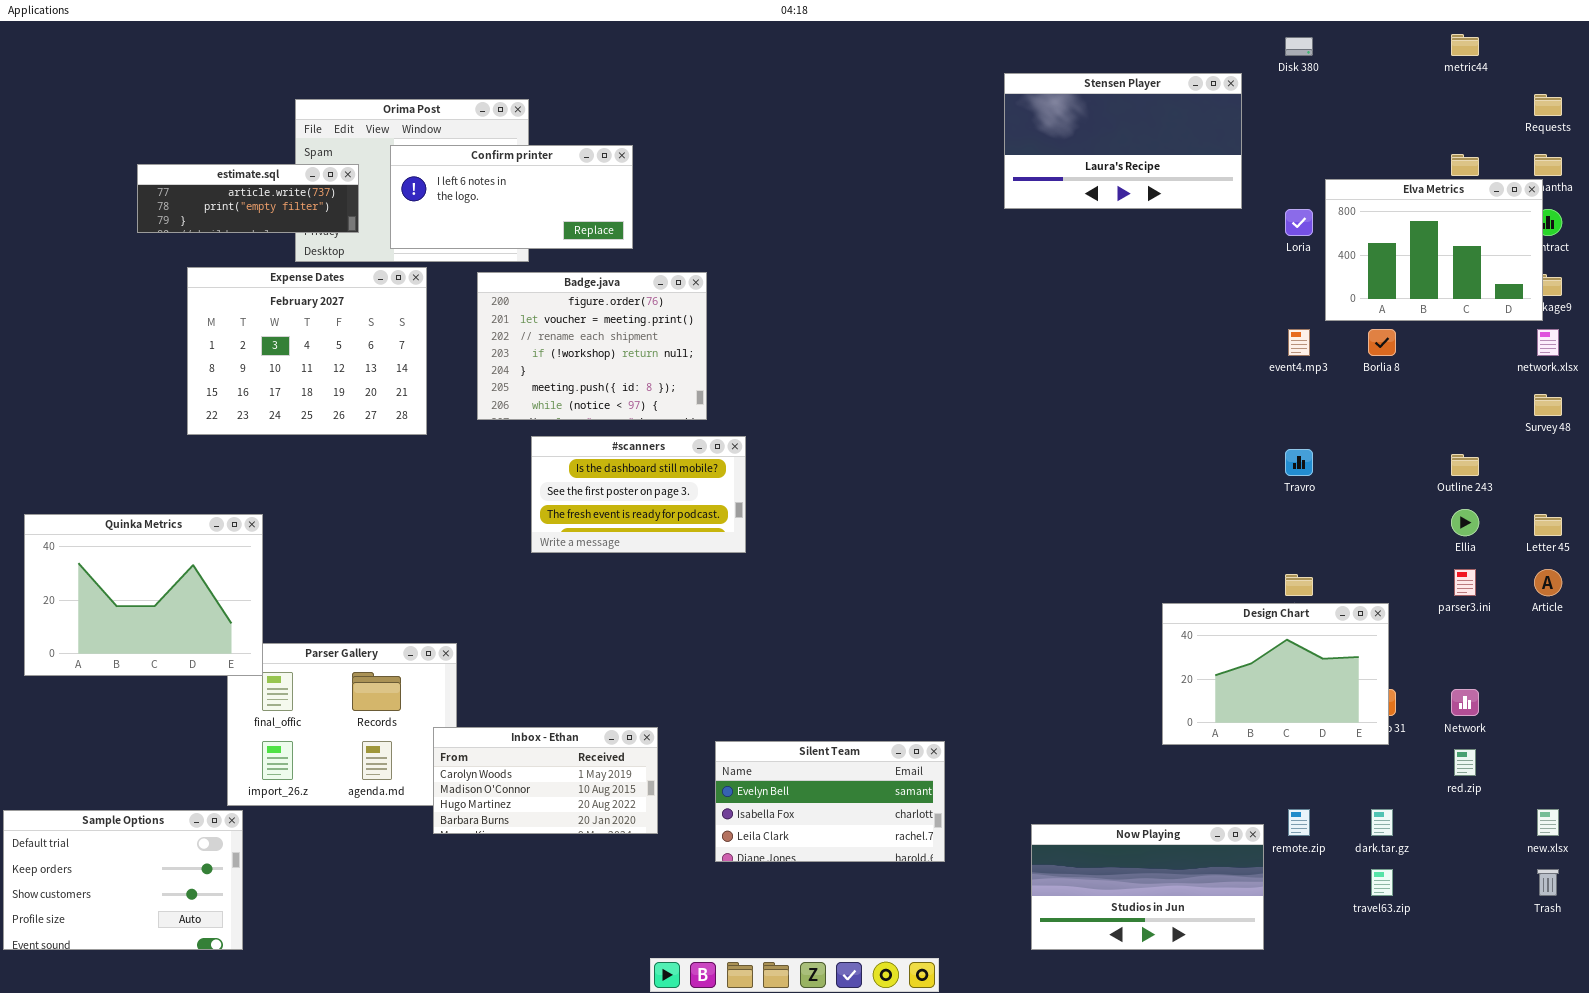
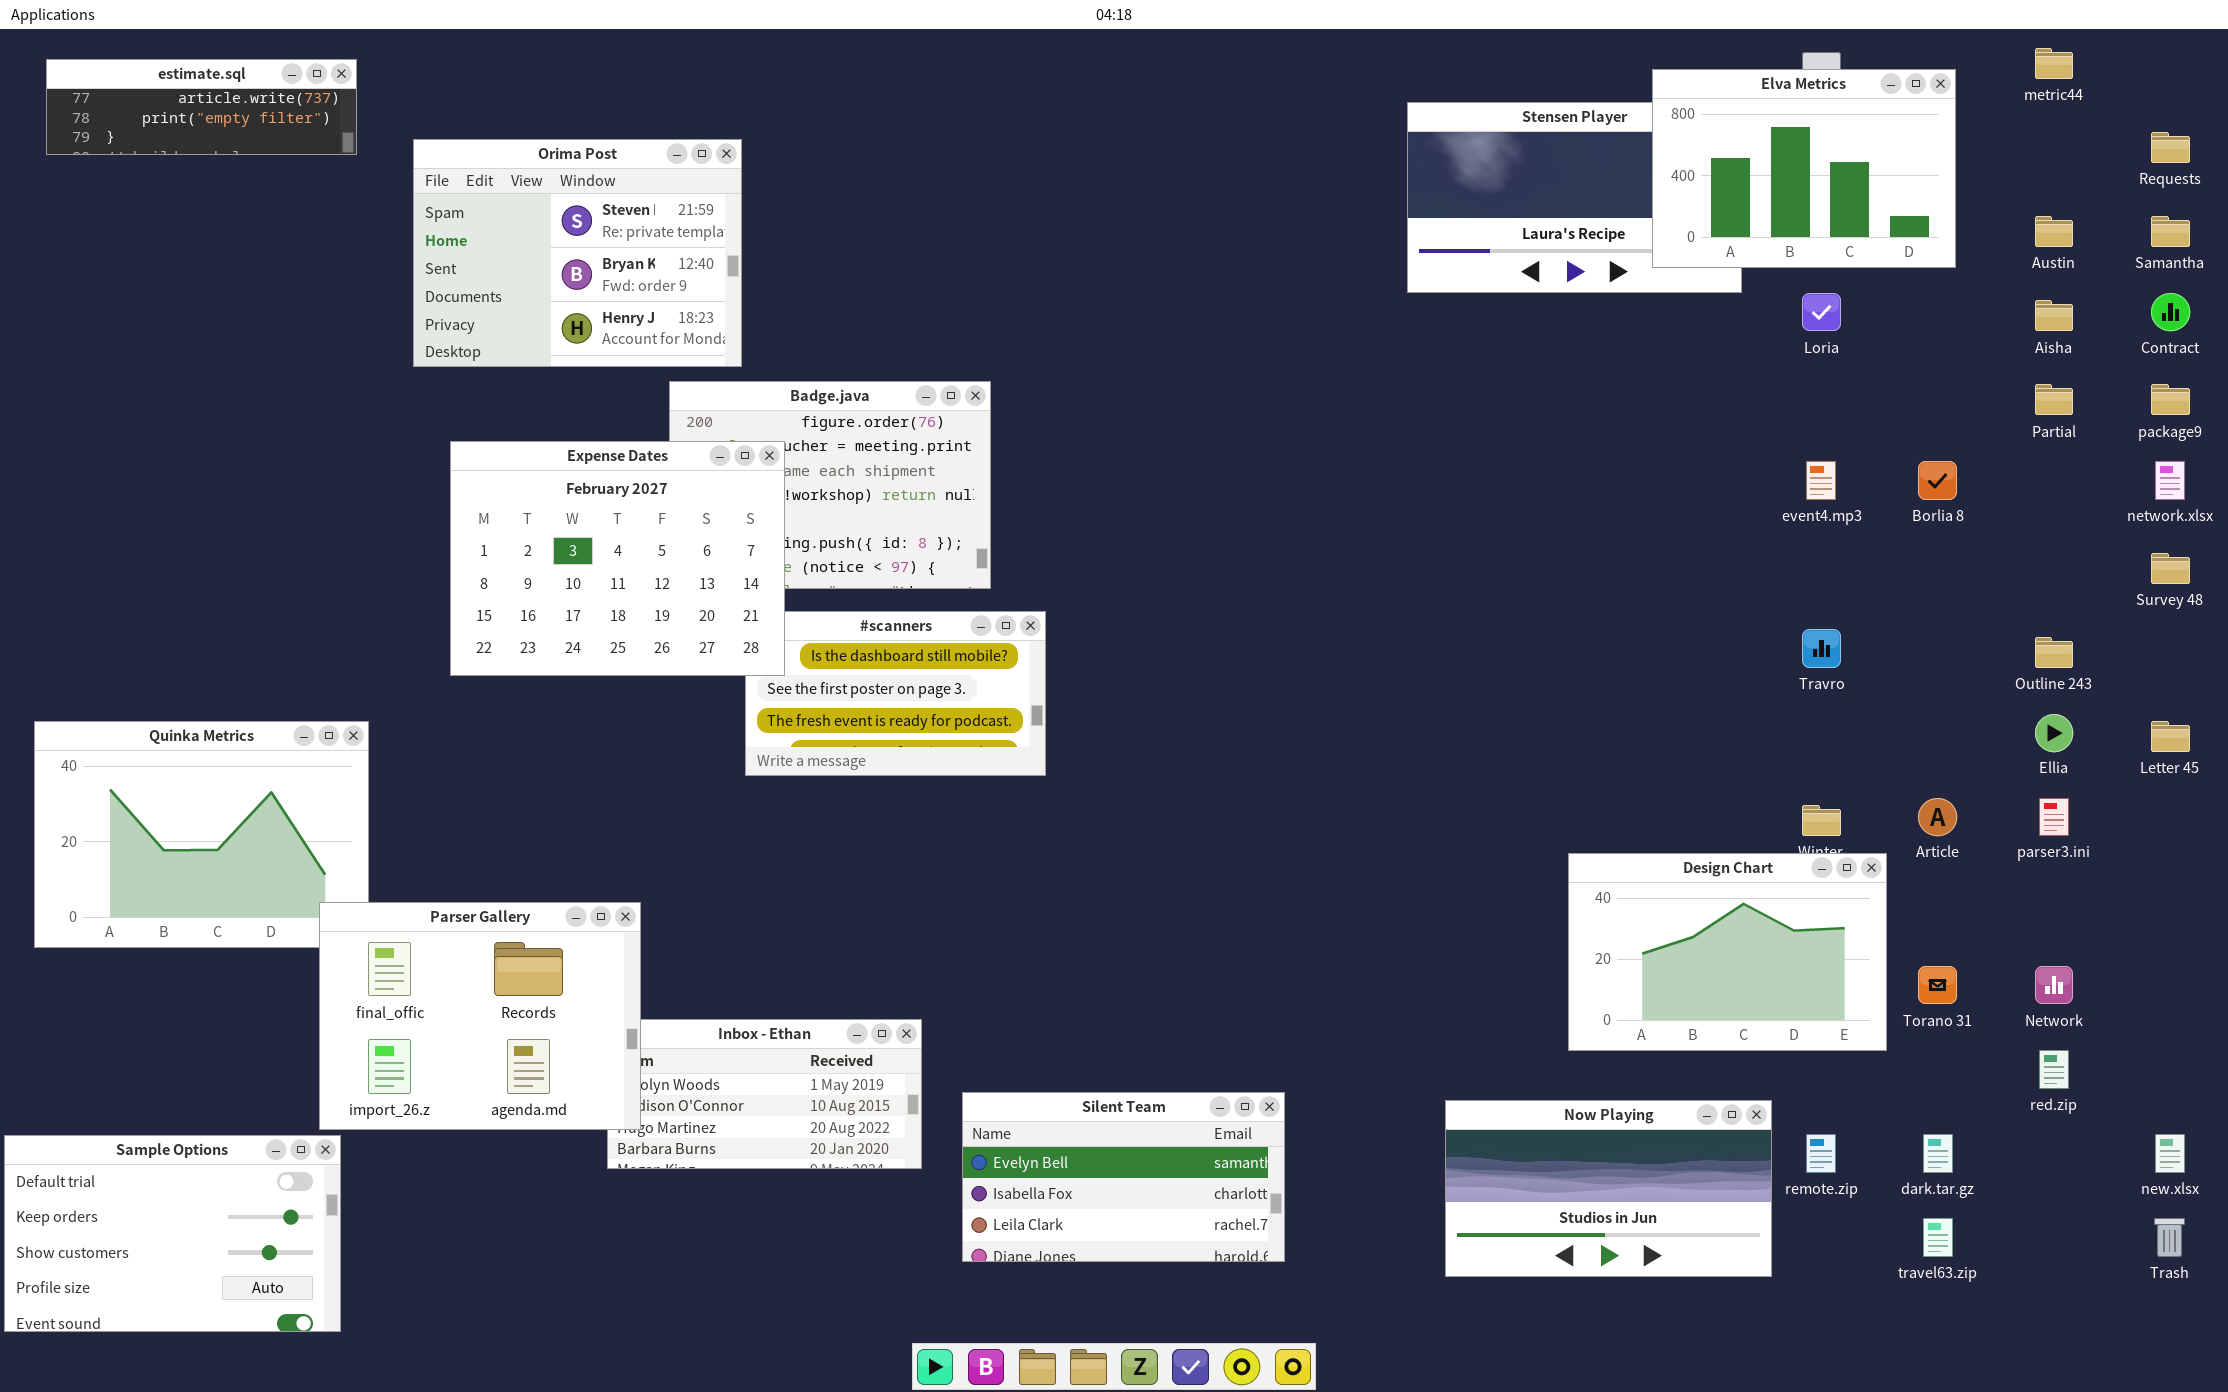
Confirm printer: [390,145,633,249] -> none, closed
estimate.sql: [137,164,359,233] -> [46,59,357,155], moved
Elva Metrics: [1325,179,1543,321] -> [1652,69,1956,268], moved
Expense Dates: [187,267,427,435] -> [450,441,785,676], moved
Article: [1534,569,1562,596] -> [1918,798,1957,836], moved
Design Chart: [1162,603,1389,745] -> [1568,853,1887,1051], moved
Parser Gallery: [227,643,457,806] -> [319,902,641,1130], raised
Silent Team: [715,741,945,862] -> [962,1092,1285,1262], moved
Now Playing: [1031,824,1264,950] -> [1445,1100,1772,1277], moved

